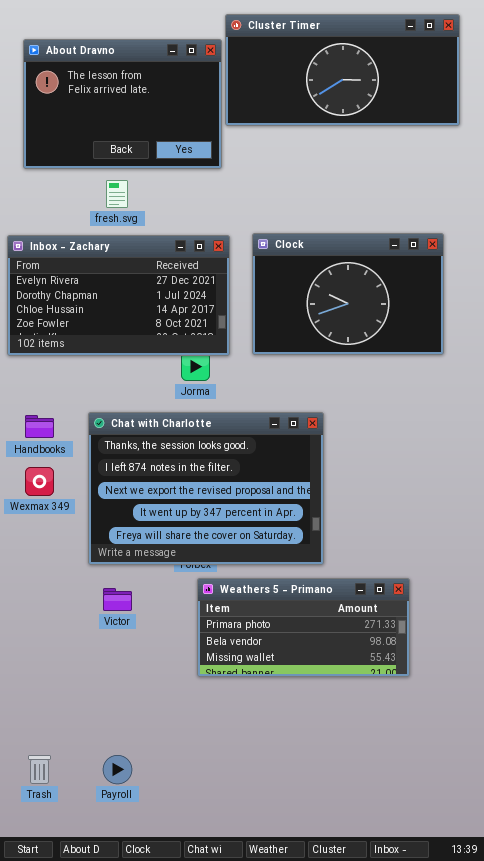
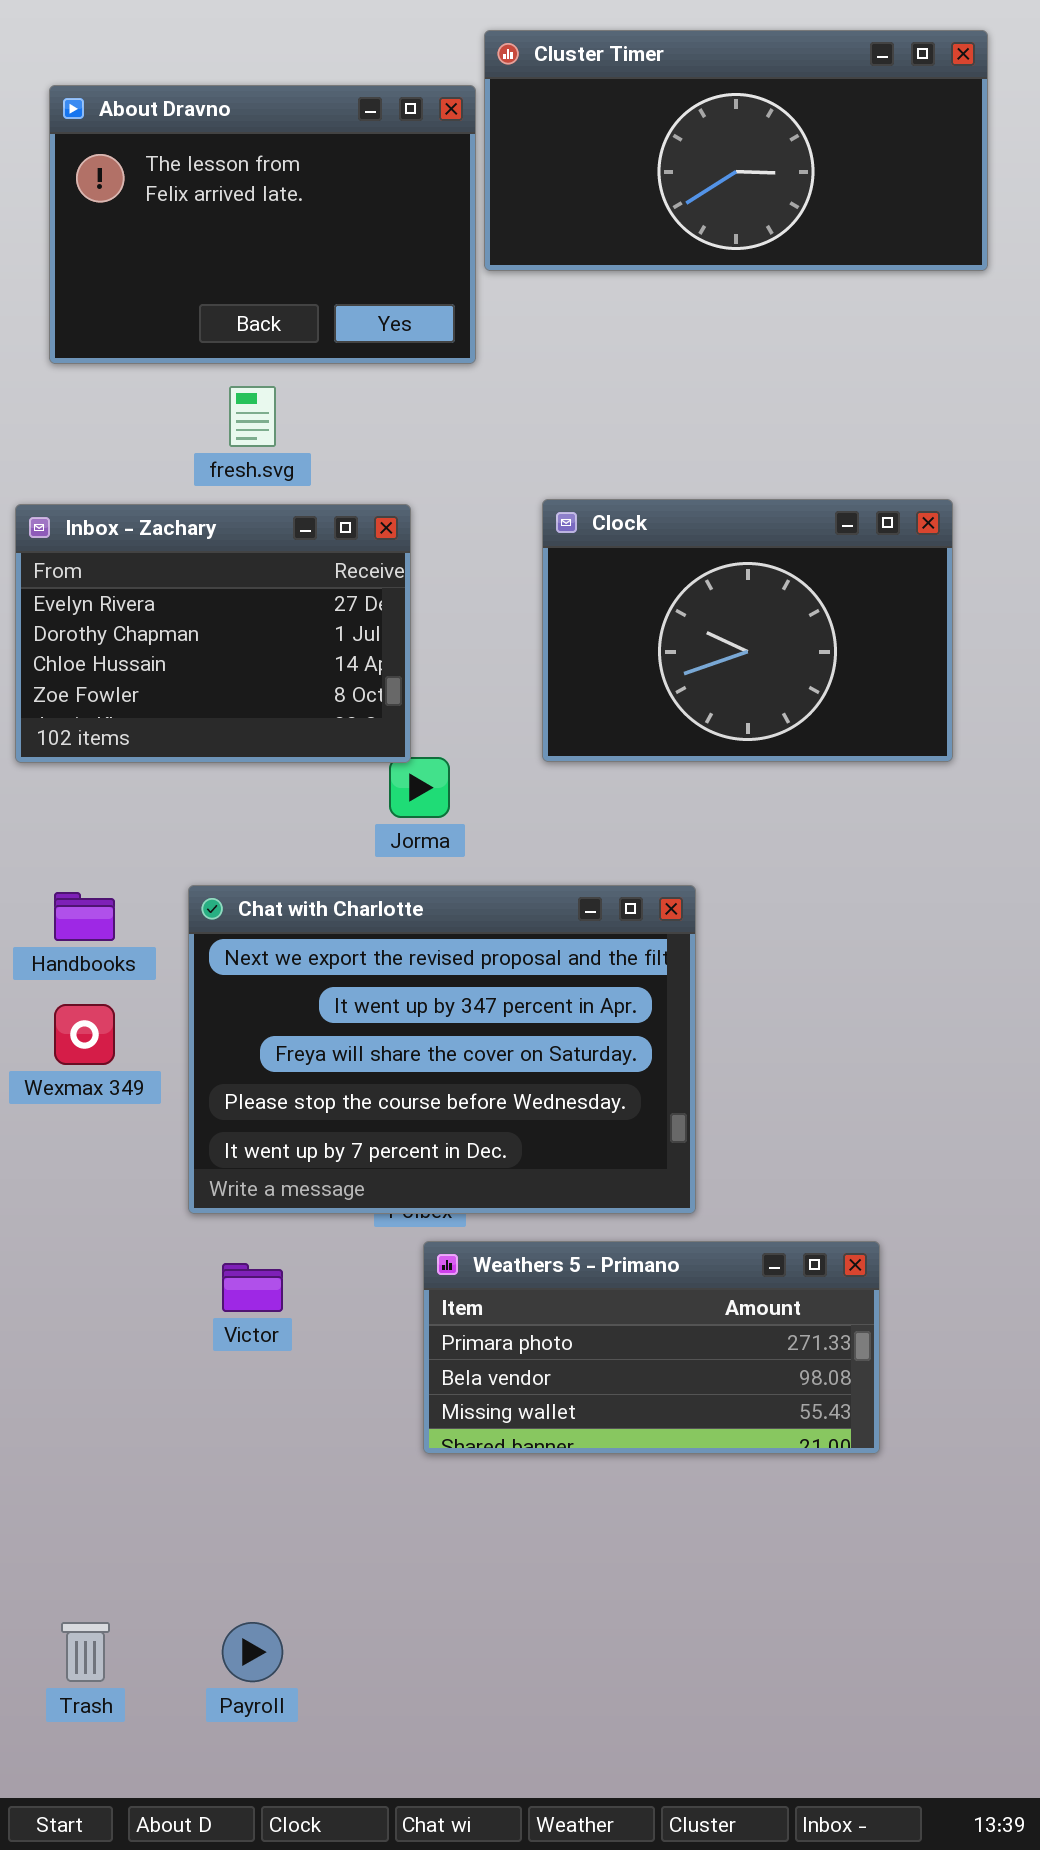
Inbox - Zachary: [7,235,230,356] -> [15,504,411,763], resized
Chat with Charlotte: [88,412,324,565] -> [188,885,696,1214], scrolled down 2 rows

